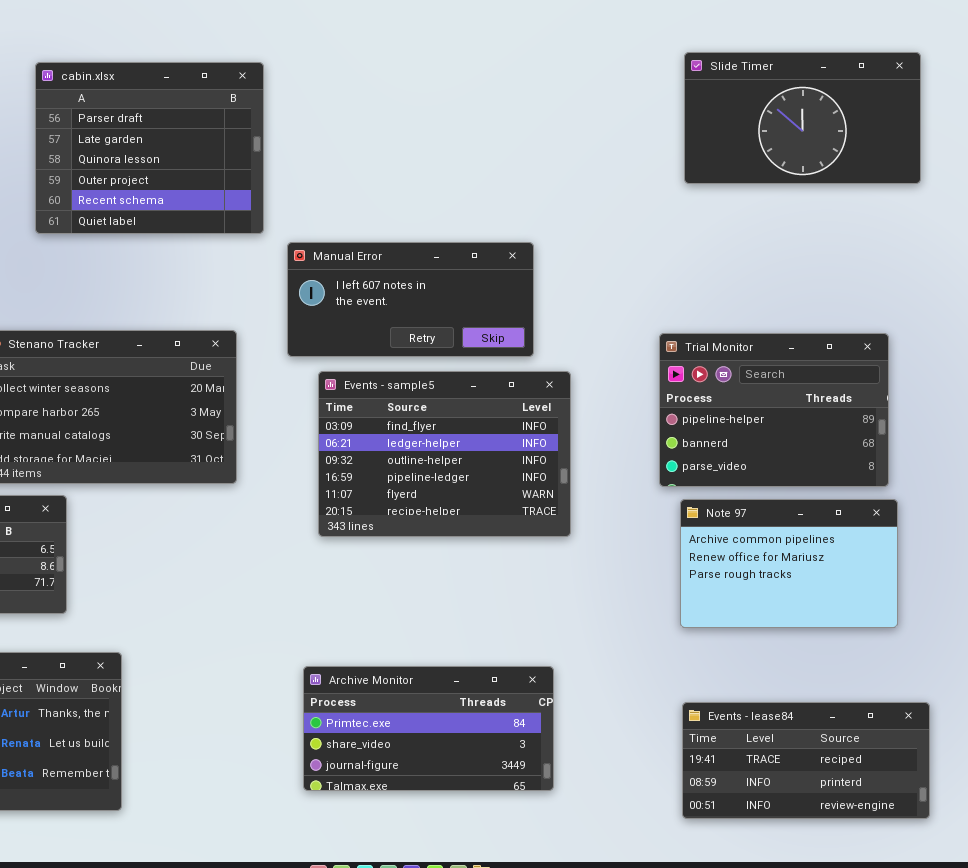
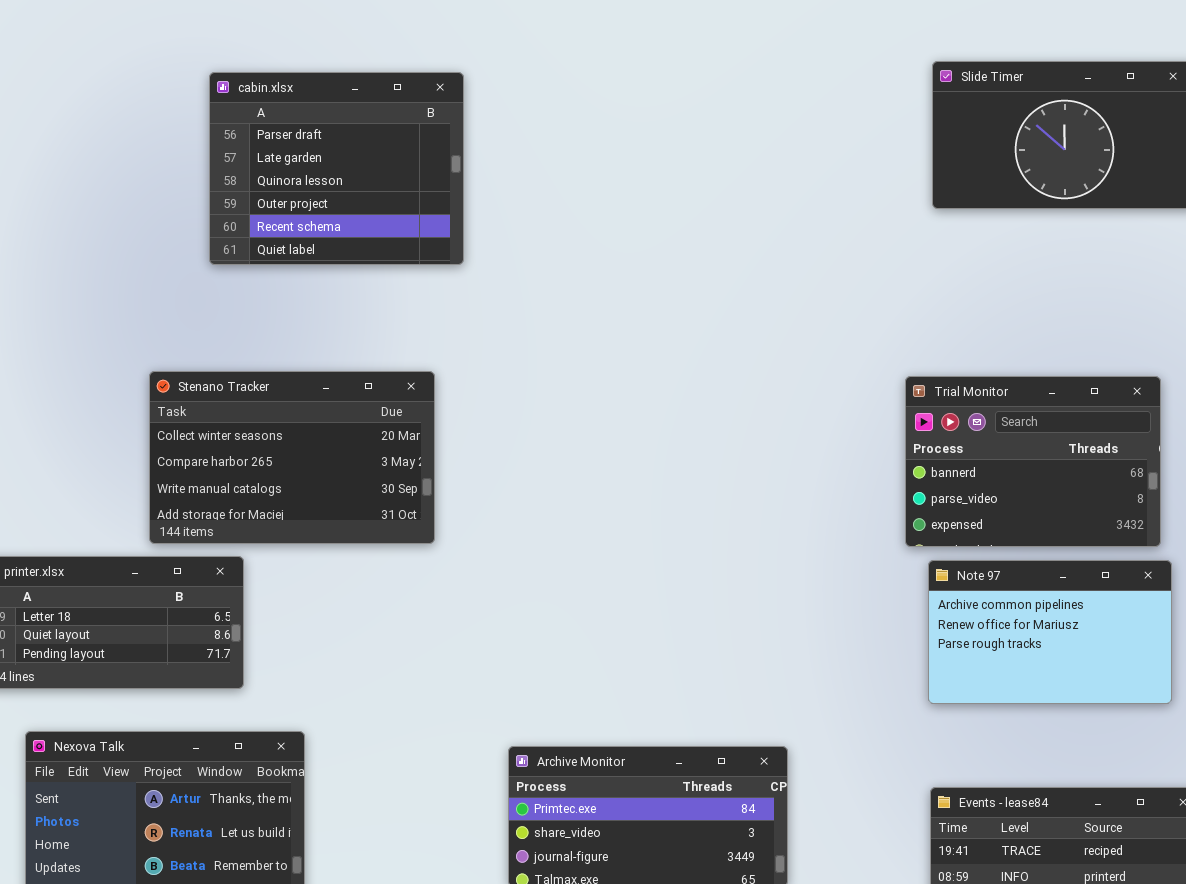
Manual Error: [287,242,534,357] -> none, closed
Trial Monitor: [659,333,889,487] -> [905,376,1161,547], scrolled down 1 row
Events - sample5: [318,371,571,537] -> none, closed

